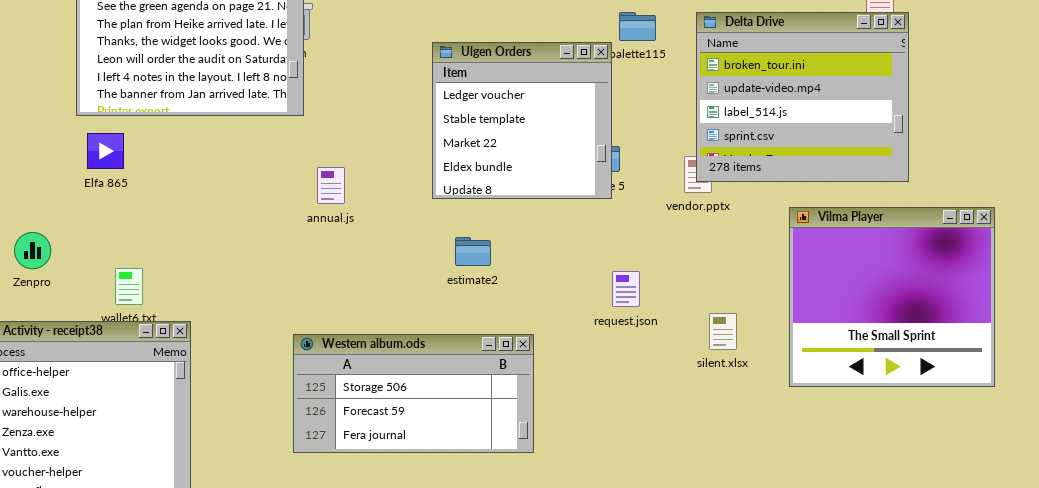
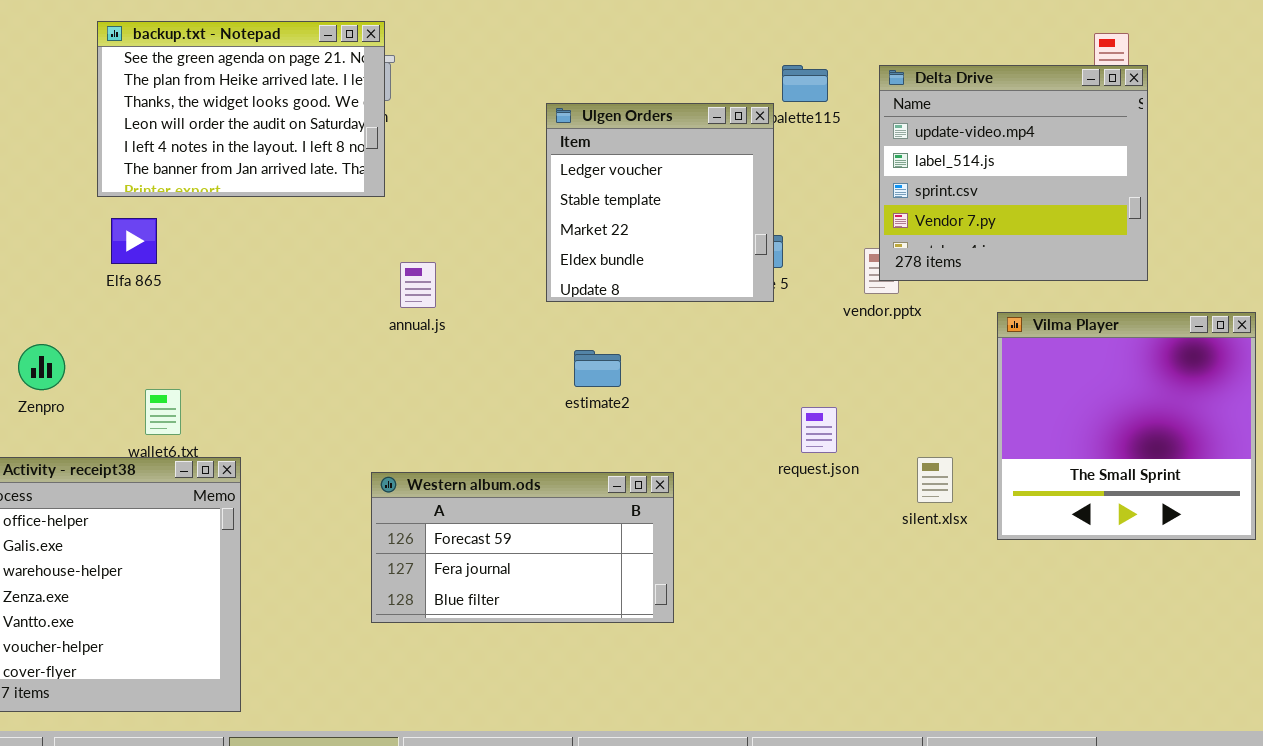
Delta Drive: [696,12,909,182] -> [879,65,1148,281], scrolled down 1 row
request.json: [612,271,640,307] -> [801,407,837,453], moved
silent.xlsx: [709,313,737,350] -> [917,457,953,503], moved
Western album.ods: [293,334,534,453] -> [371,472,674,623], scrolled down 1 row

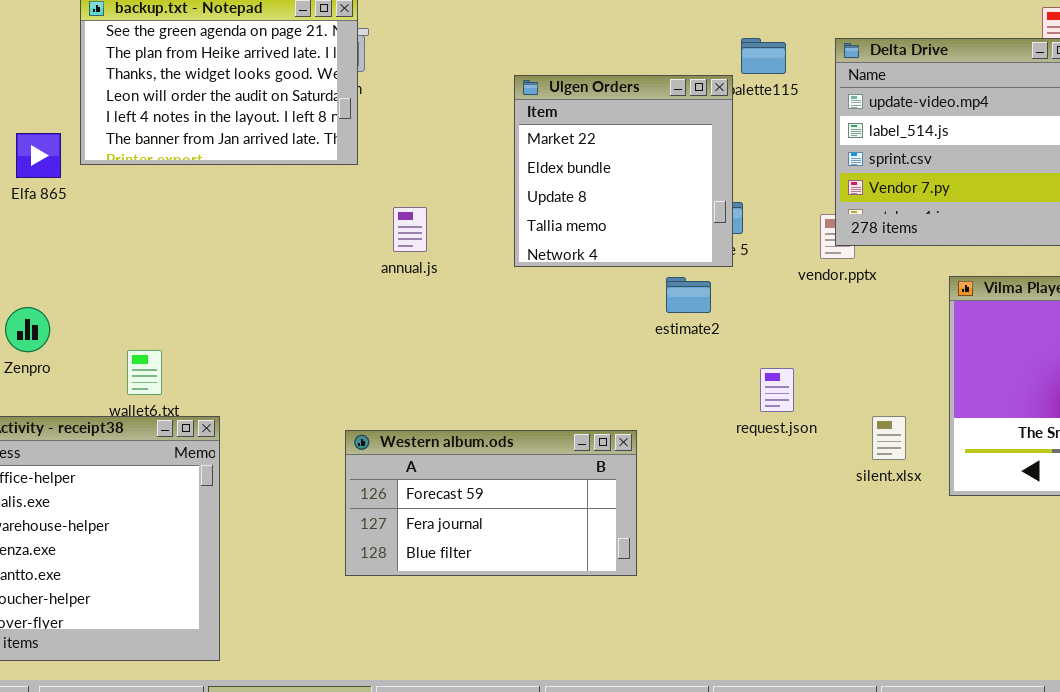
Ulgen Orders: [546,103,774,302] -> [514,75,733,267], scrolled down 2 rows
Elfa 865: [111,218,157,264] -> [16,133,61,178], moved
annual.js: [400,262,436,308] -> [393,207,427,252], moved
estimate2: [574,350,621,387] -> [666,277,711,313], moved

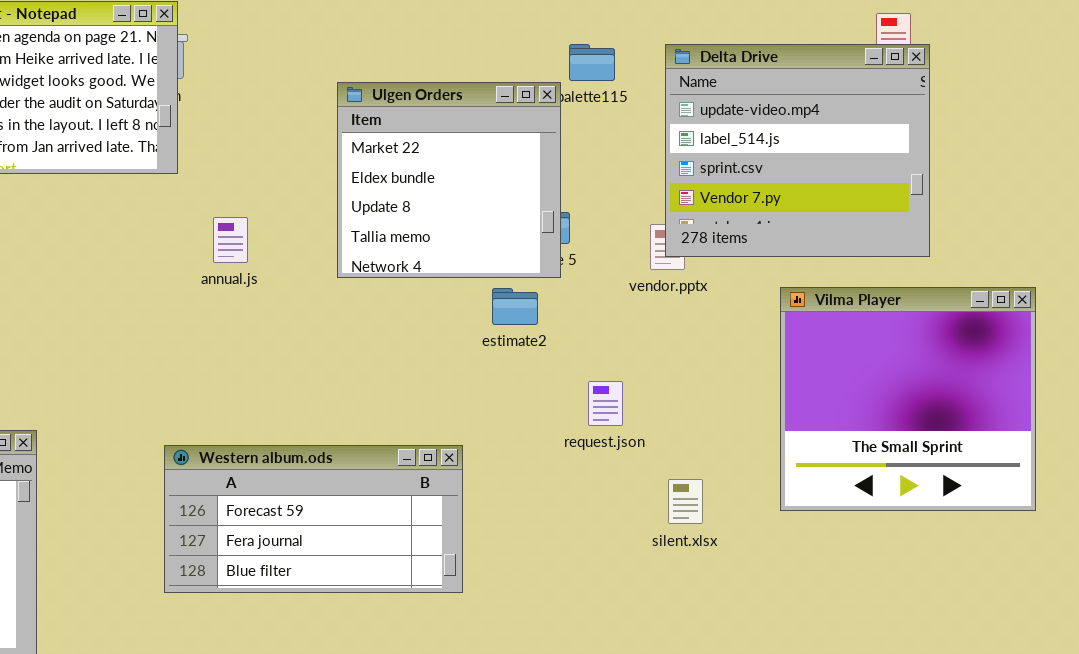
silent.xlsx: [872,416,906,460] -> [668,479,703,524], moved

